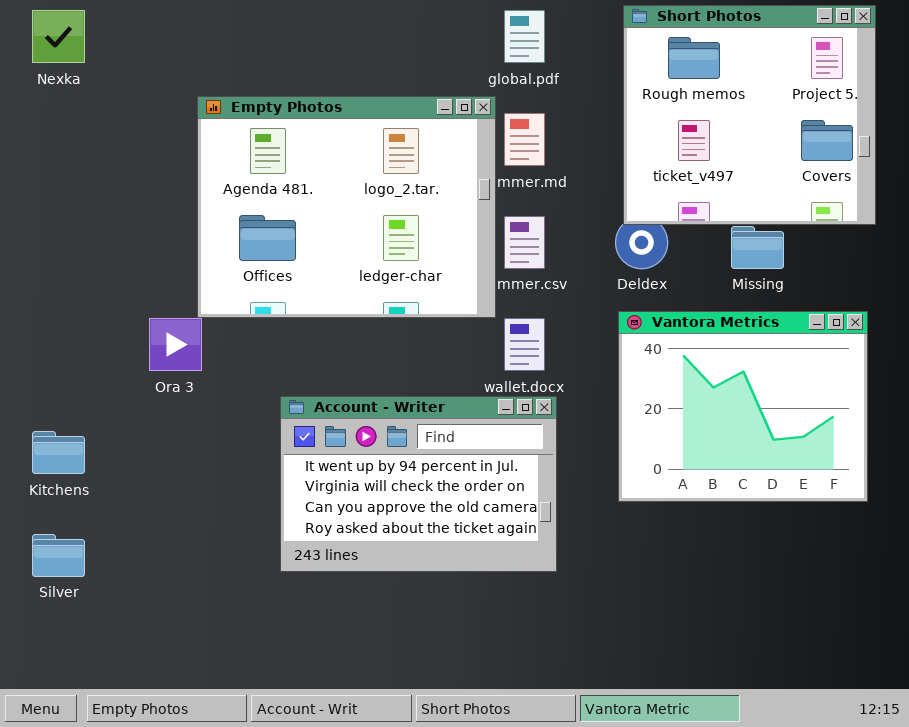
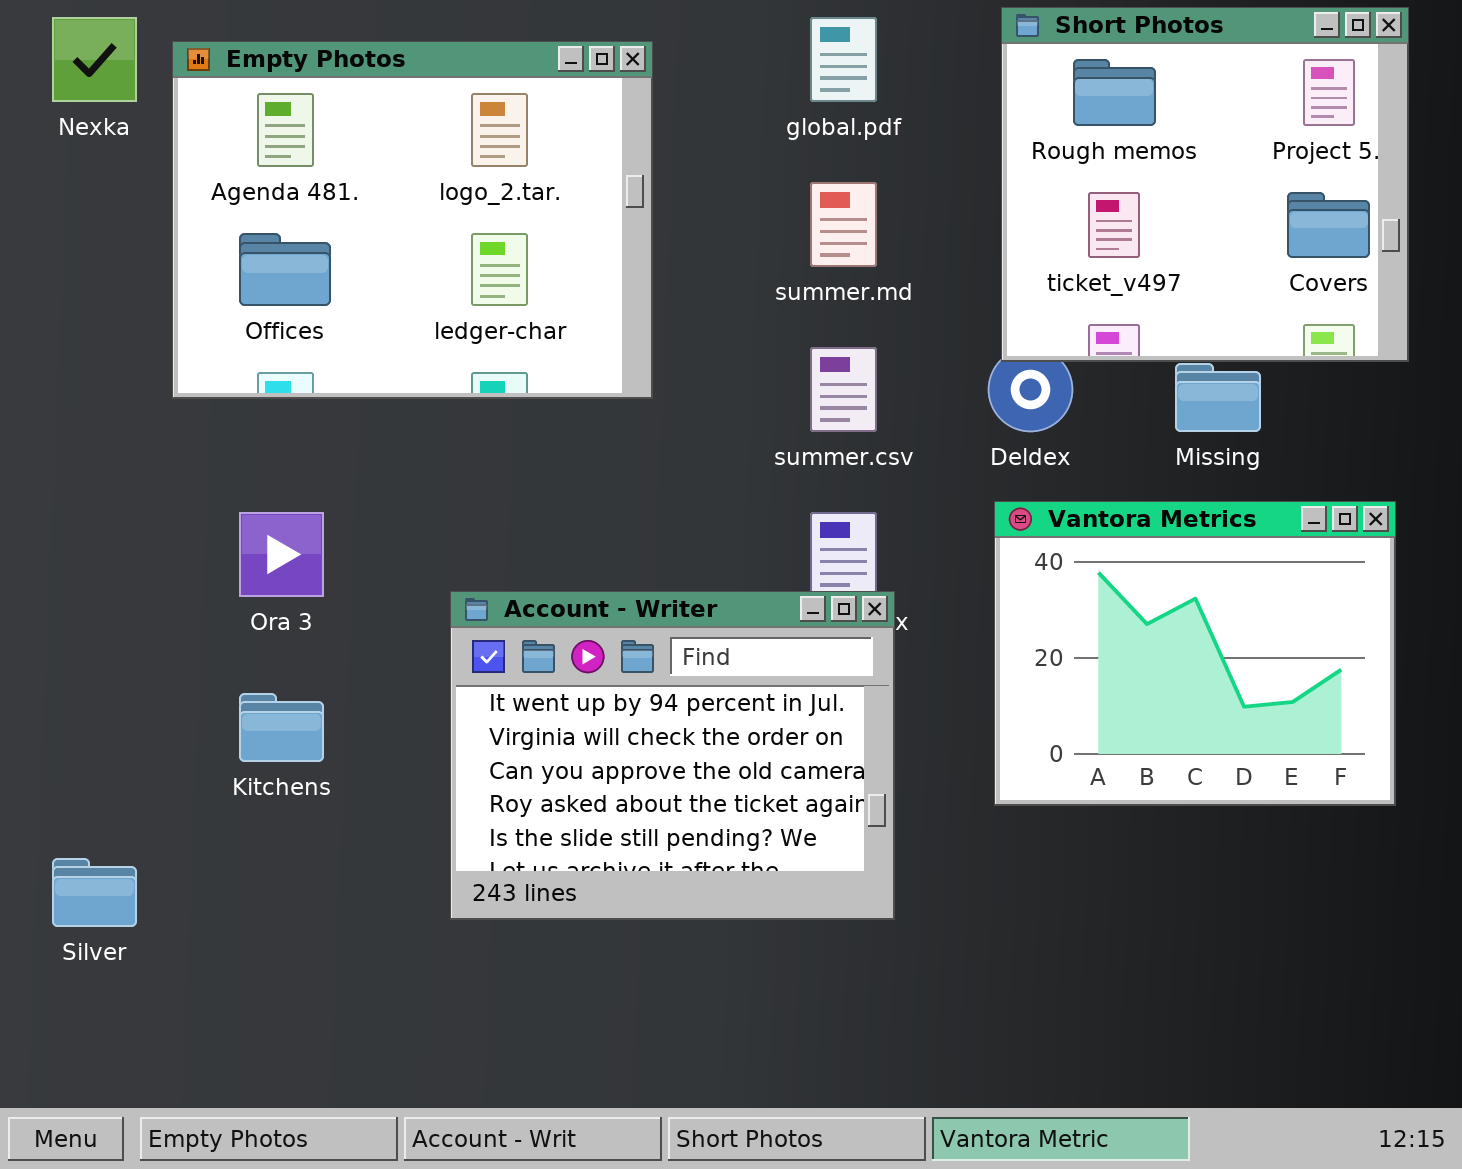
Empty Photos: [197,96,496,318] -> [172,41,653,399], moved
Account - Writer: [280,396,557,572] -> [450,591,895,920], resized
Kitchens: [32,431,85,474] -> [239,693,324,762], moved

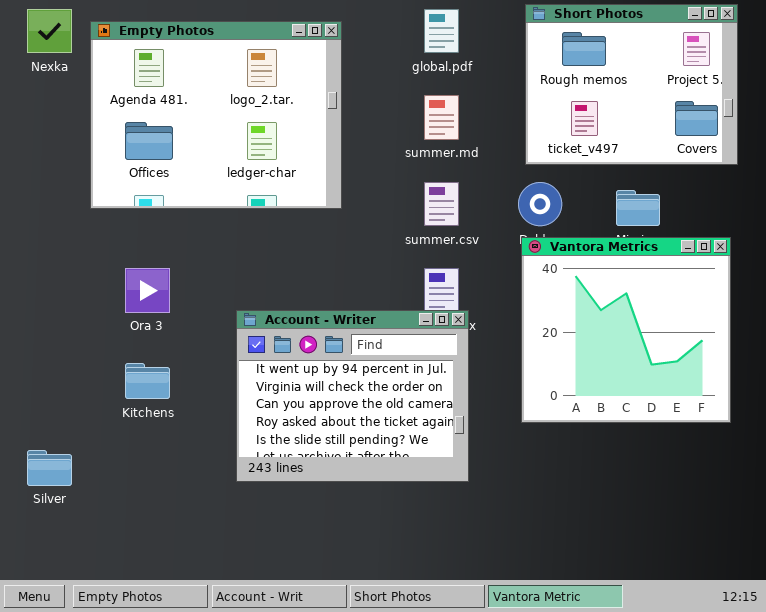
Short Photos: [1001,7,1409,362] -> [525,4,738,165], resized
Vantora Metrics: [994,501,1396,806] -> [521,237,731,423], resized

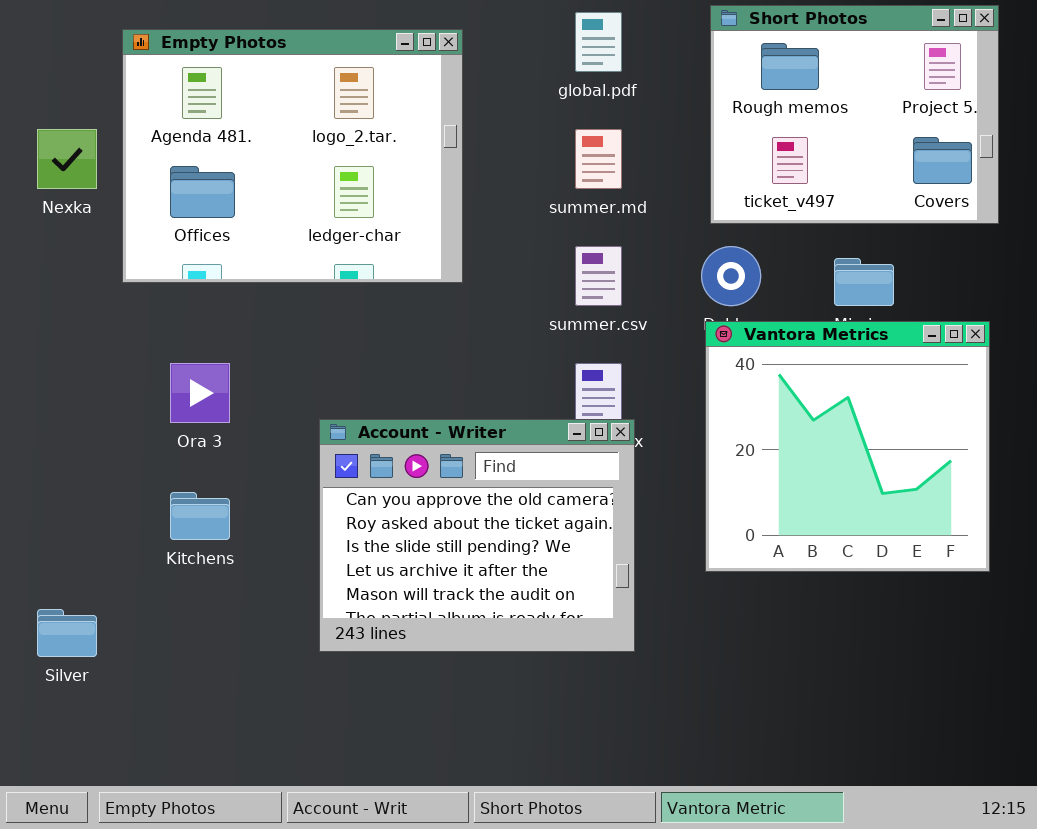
Nexka: [27,9,72,53] -> [37,129,97,189], moved
Account - Writer: [236,310,469,482] -> [319,419,635,652], scrolled down 2 rows

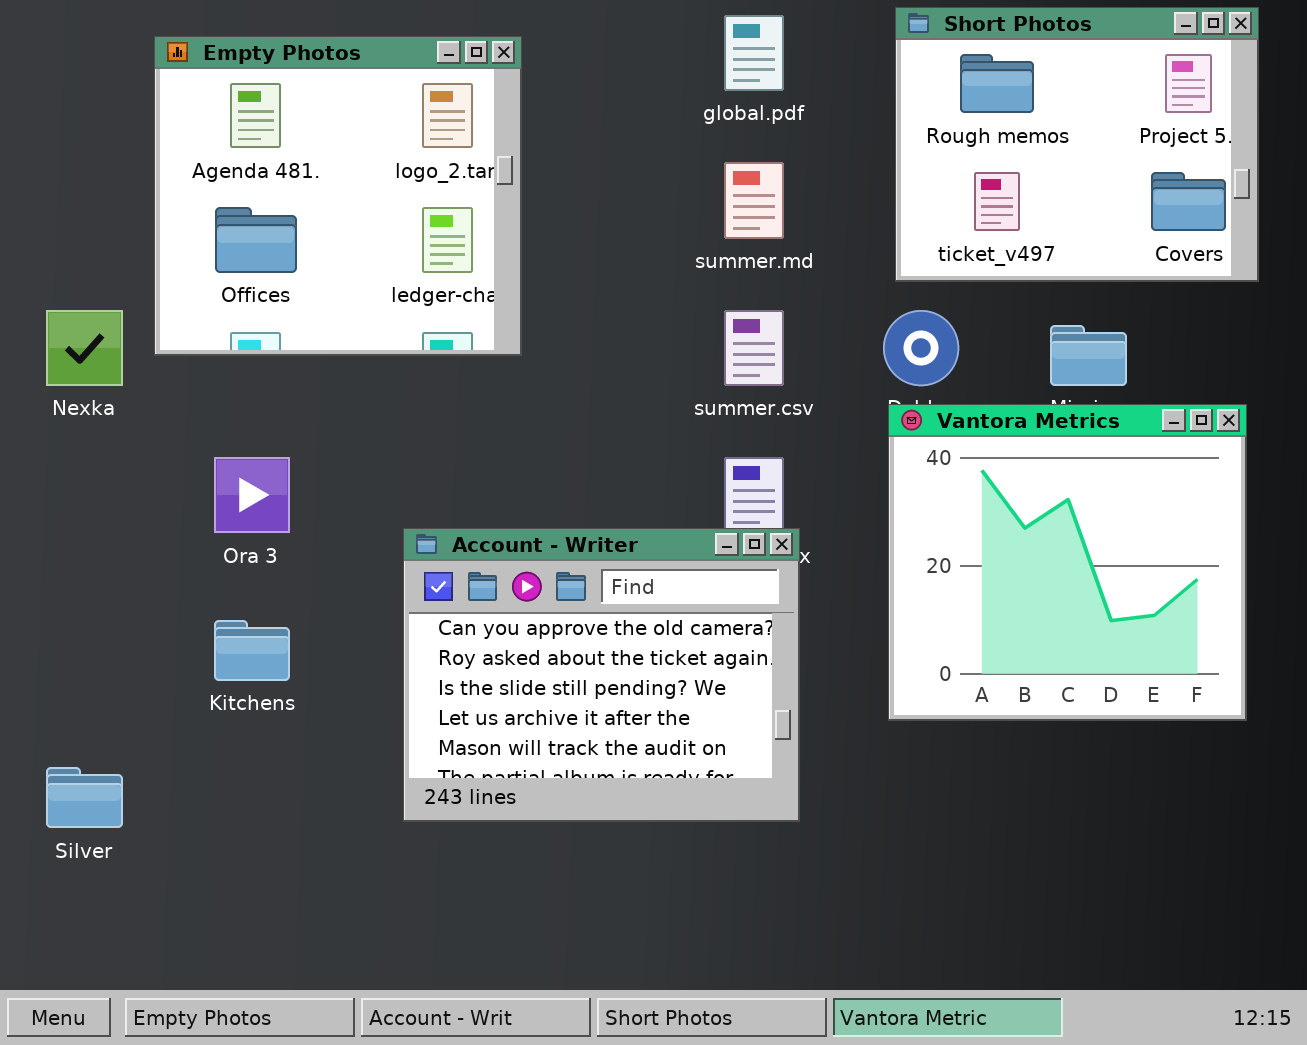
Empty Photos: [122,29,463,283] -> [154,36,522,356], resized
Nexka: [37,129,97,189] -> [46,310,123,386], moved

